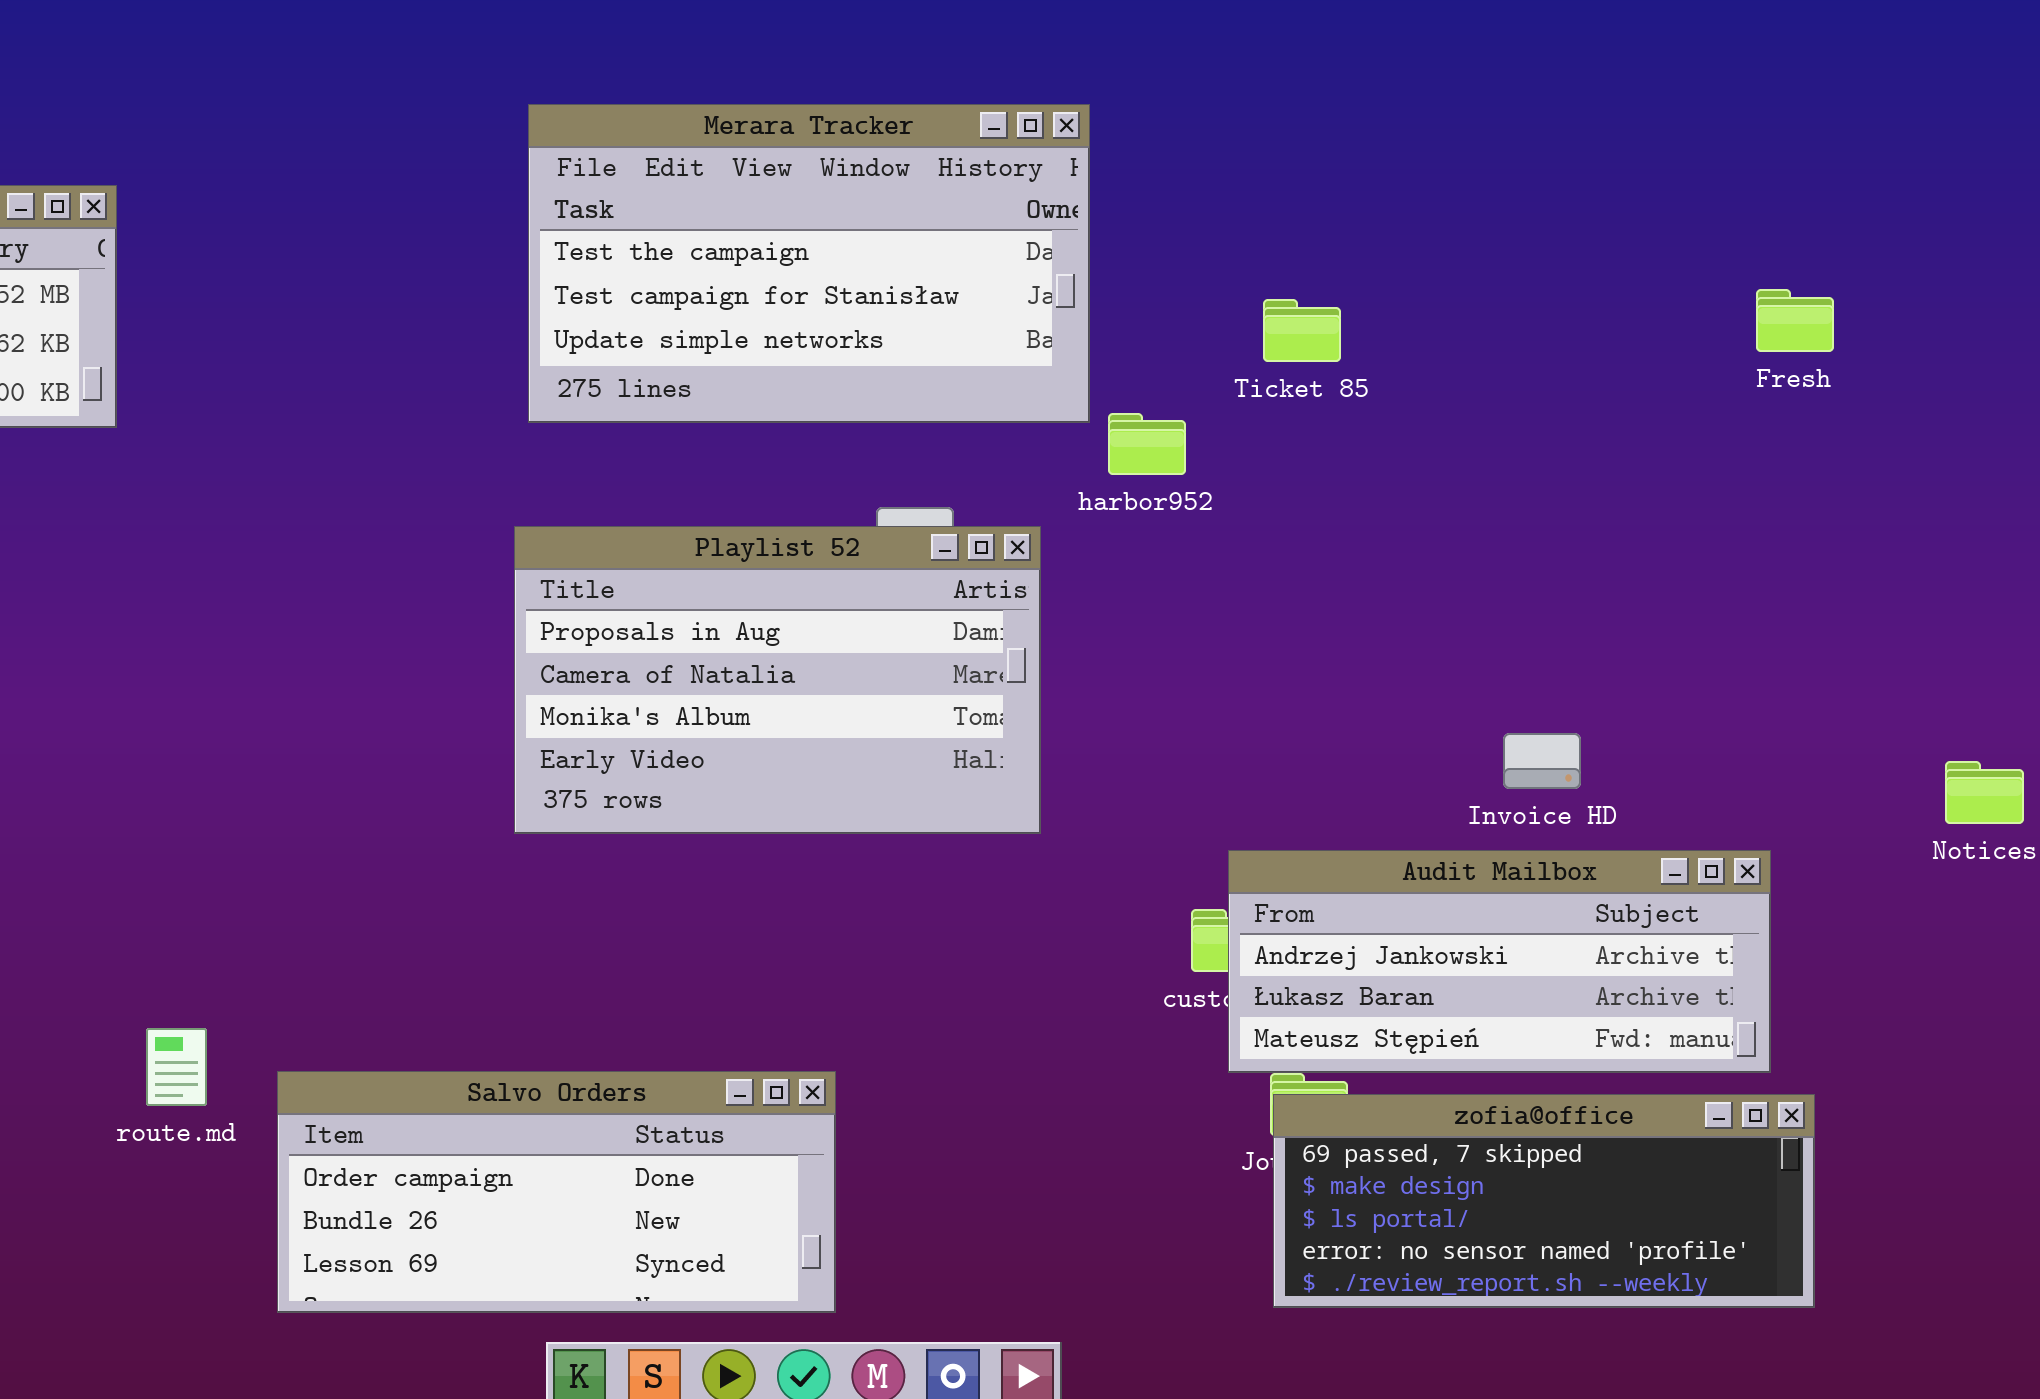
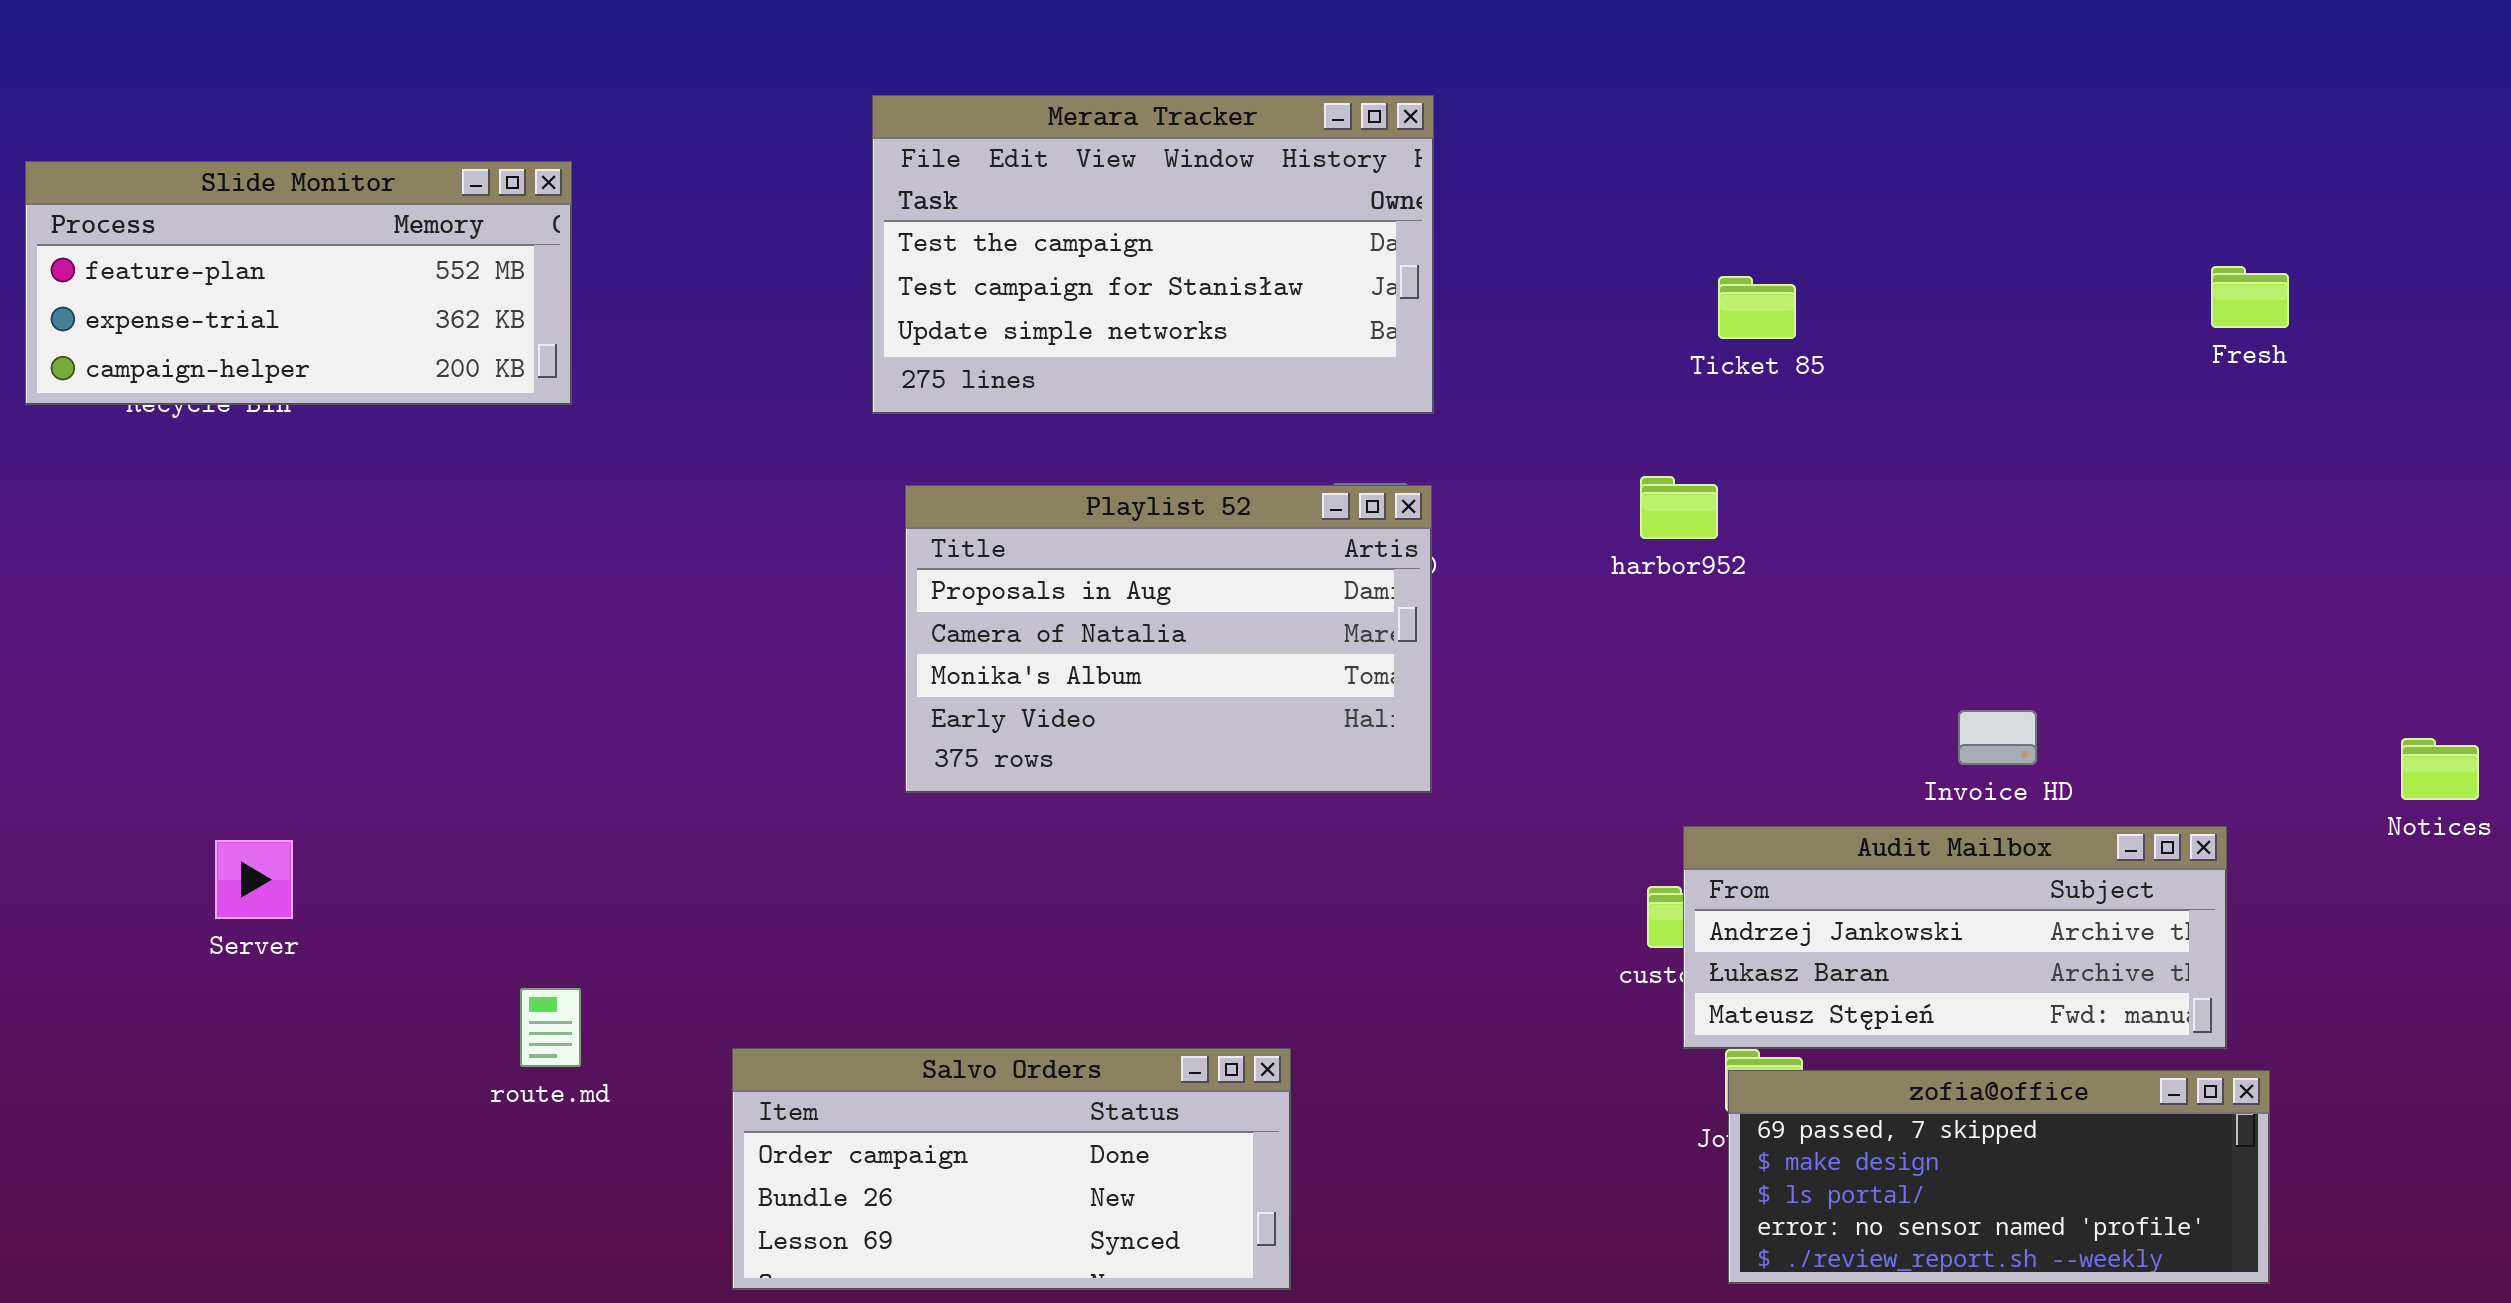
Merara Tracker: [528,104,1090,423] -> [872,95,1434,414], moved
harbor952: [1108,413,1186,475] -> [1640,476,1718,539], moved
Playlist 52: [514,526,1041,834] -> [905,485,1432,793], moved
route.md: [146,1028,207,1106] -> [520,988,581,1067], moved

